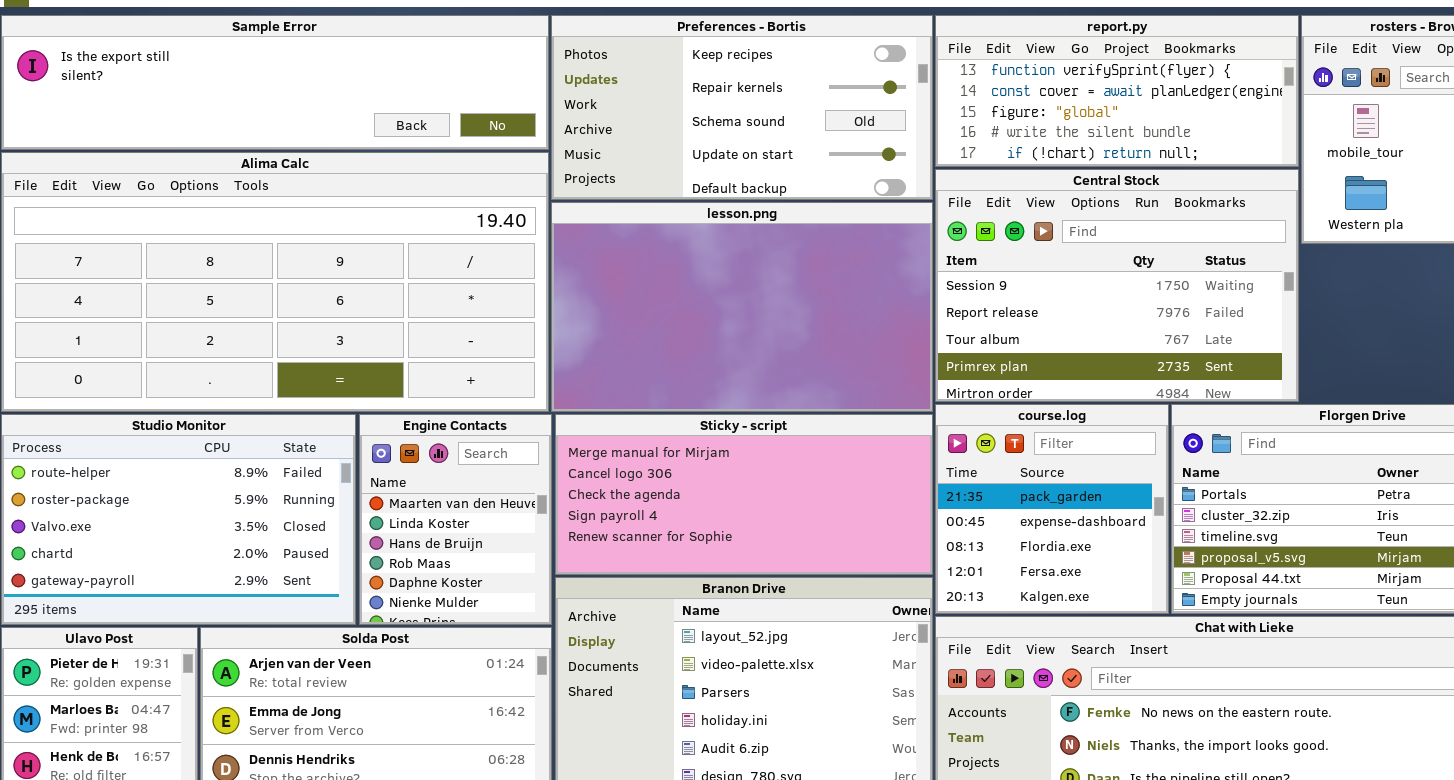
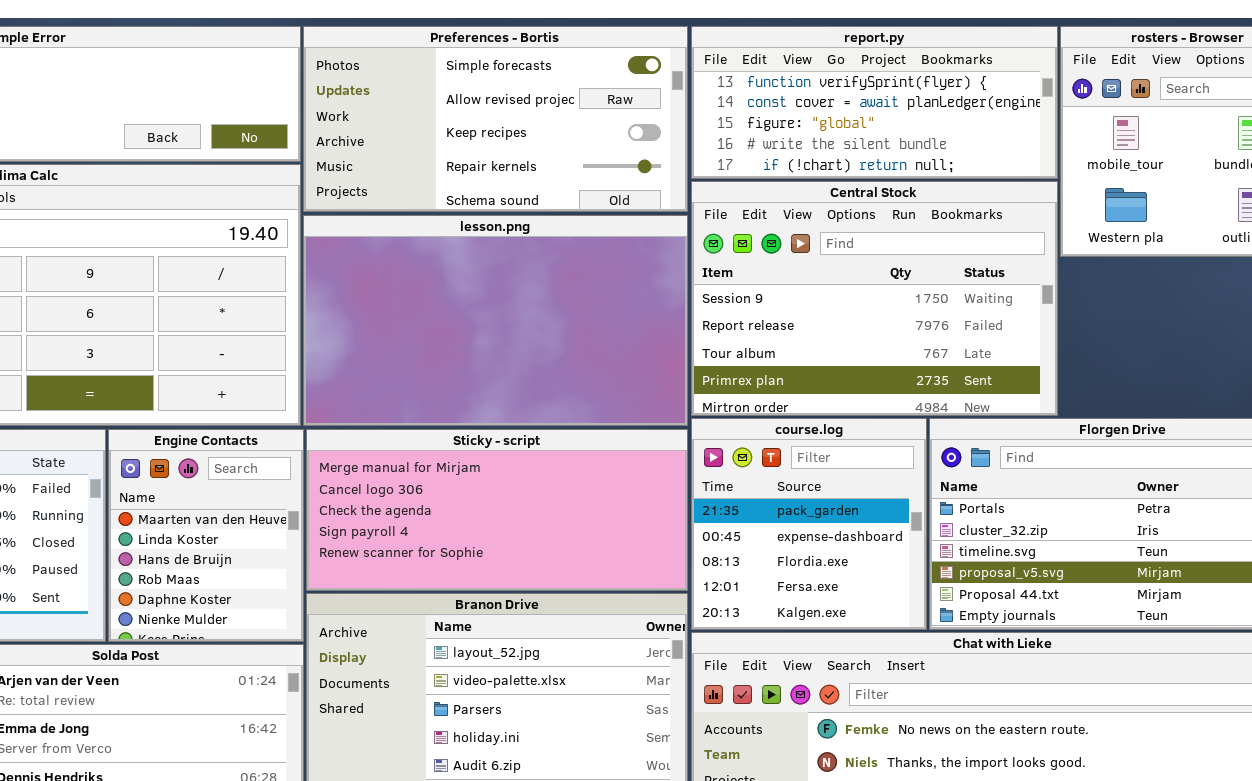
Preferences - Bortis: [551,15,933,200] -> [303,26,688,212], scrolled up 2 rows

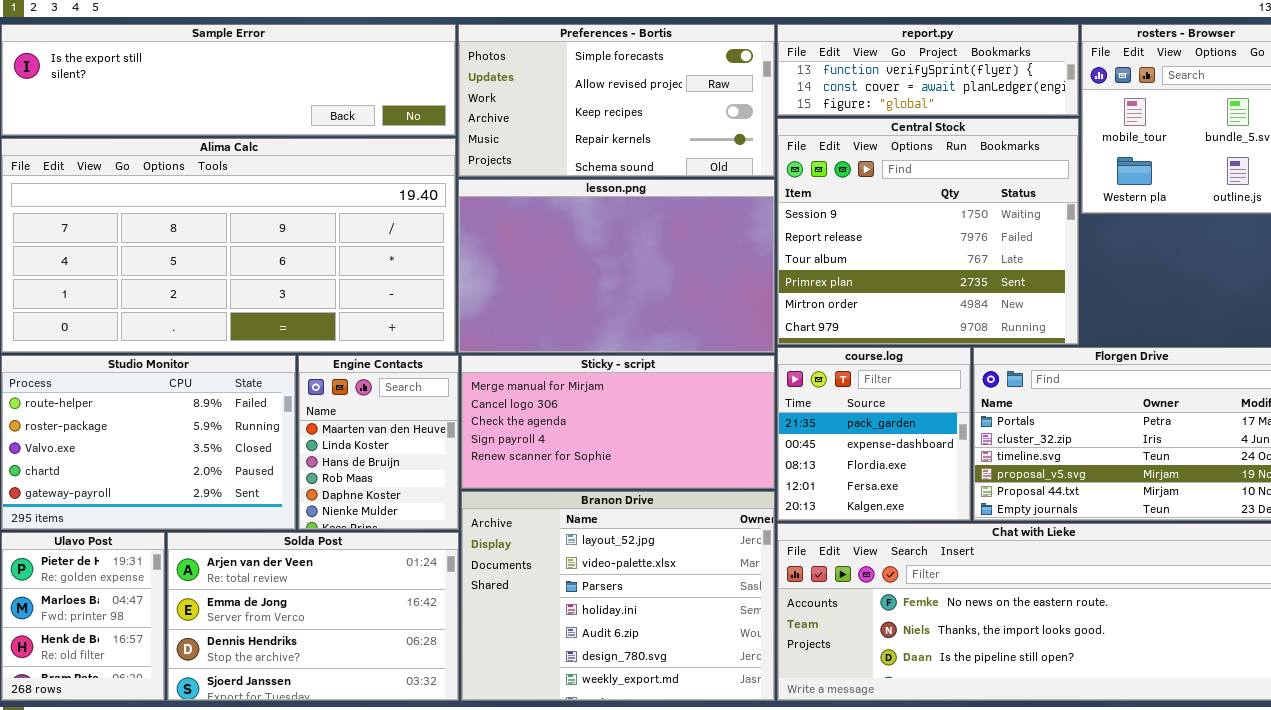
report.py: [691,26,1058,179] -> [777,24,1079,116], resized
Central Stock: [691,181,1058,416] -> [777,118,1079,345], resized

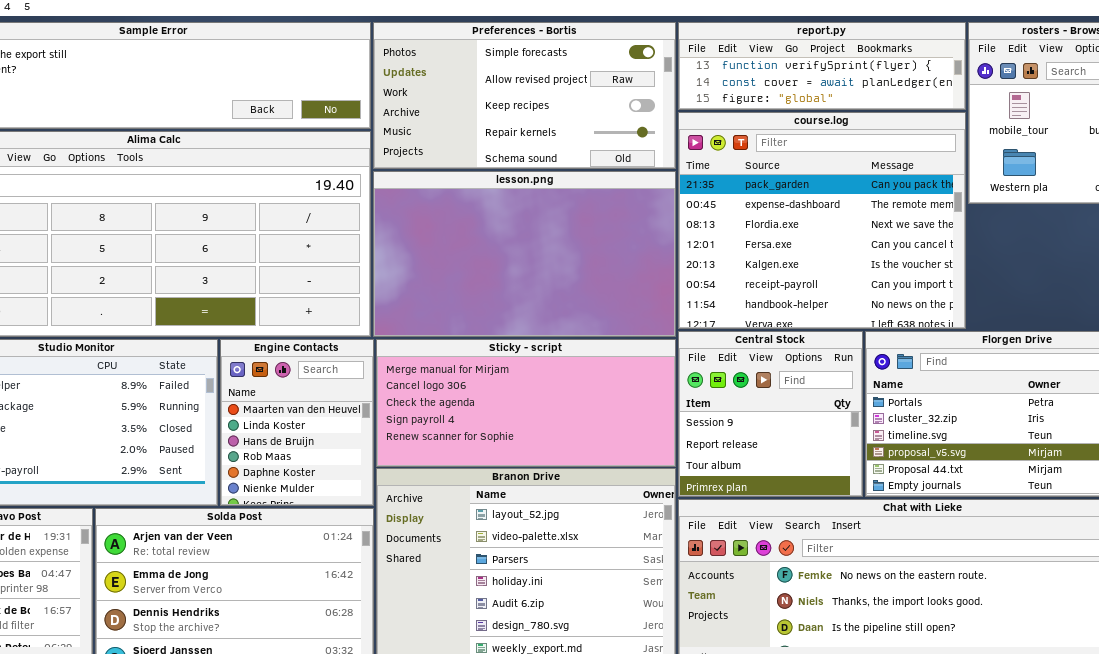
Central Stock: [777,118,1079,345] -> [678,331,863,497], moved, resized
course.log: [777,347,971,521] -> [678,112,966,329], moved, resized

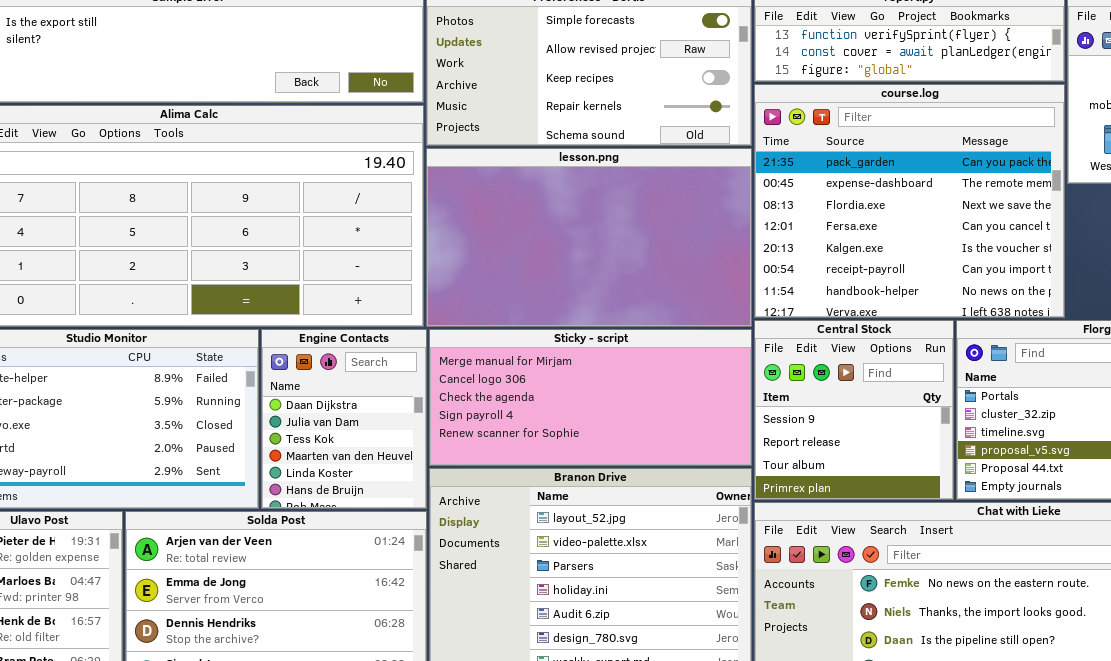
Engine Contacts: [220,339,374,506] -> [261,329,427,509], scrolled up 3 rows

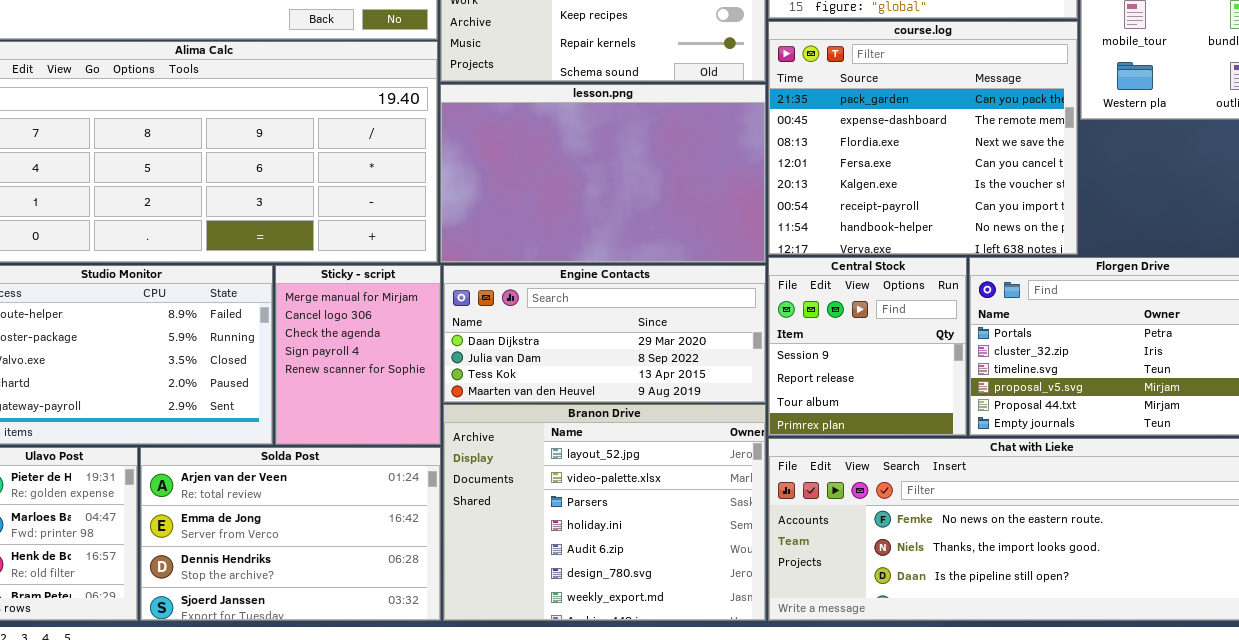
Engine Contacts: [261,329,427,509] -> [443,265,766,403], moved, resized
Sticky - script: [429,329,752,466] -> [275,265,441,445], moved, resized

